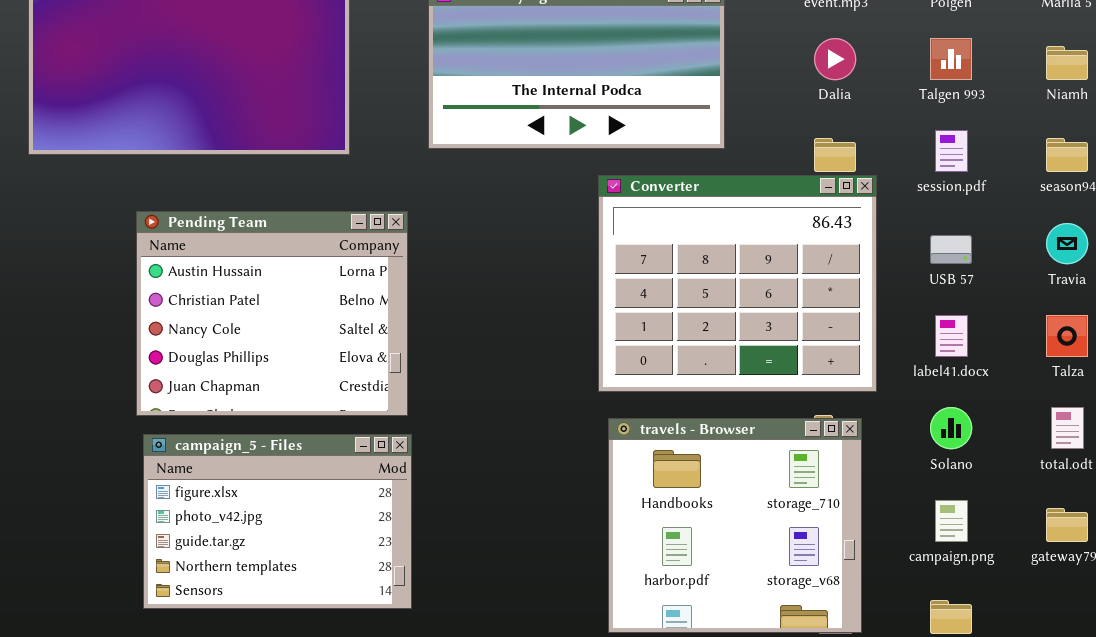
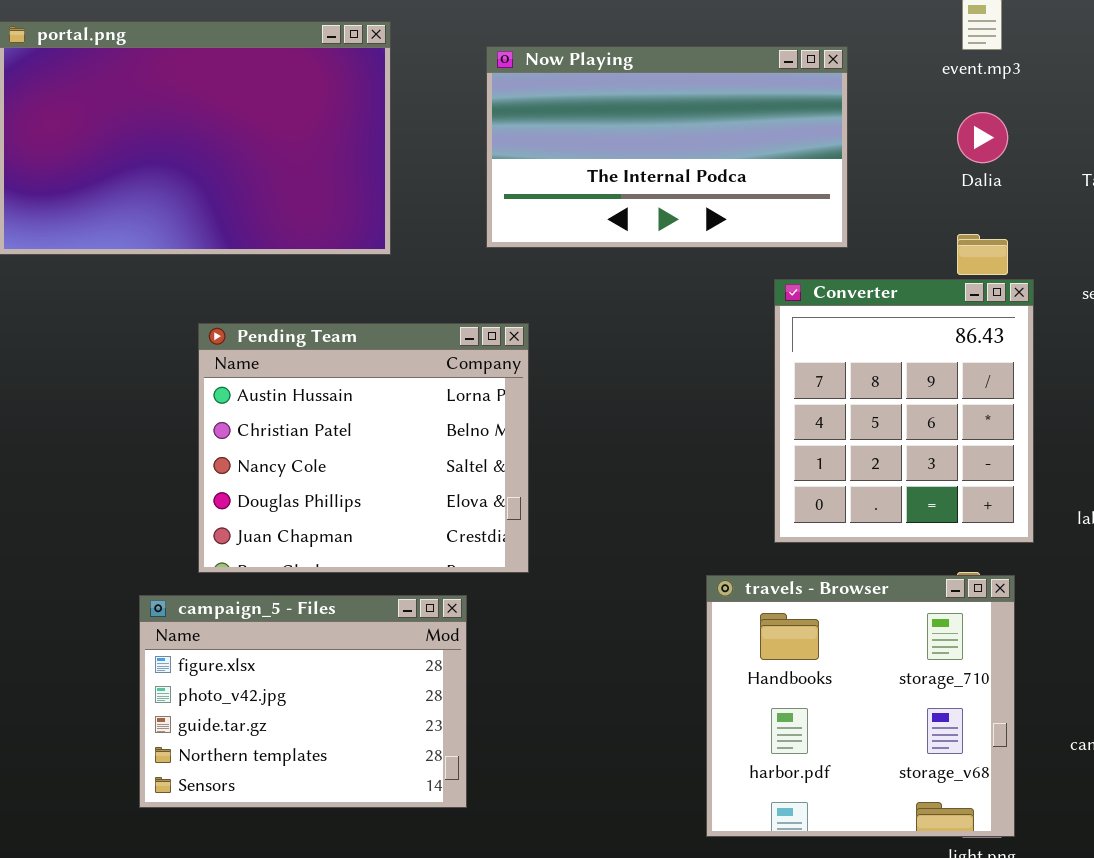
Converter: [598,175,877,392] -> [774,279,1034,543], resized
Pending Team: [136,211,408,416] -> [198,323,529,573], moved

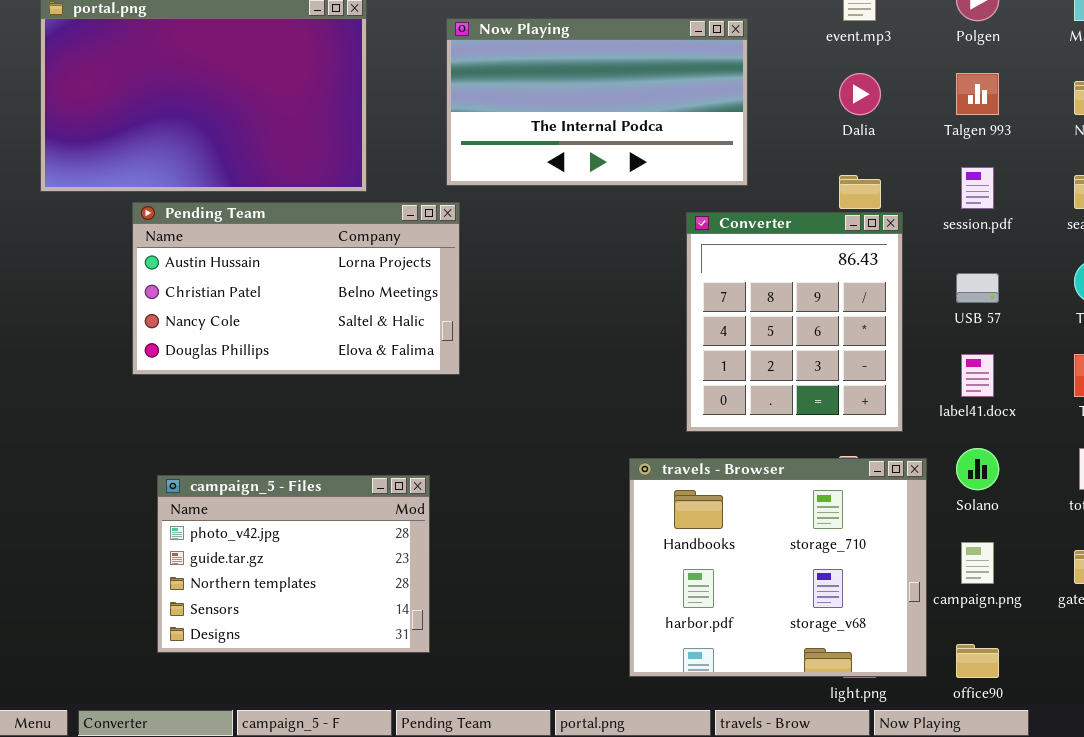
Pending Team: [198,323,529,573] -> [132,202,460,375], moved, resized
travels - Browser: [706,575,1015,837] -> [629,458,927,677], resized
campaign_5 - Files: [139,595,467,808] -> [157,475,430,653], scrolled down 1 row

